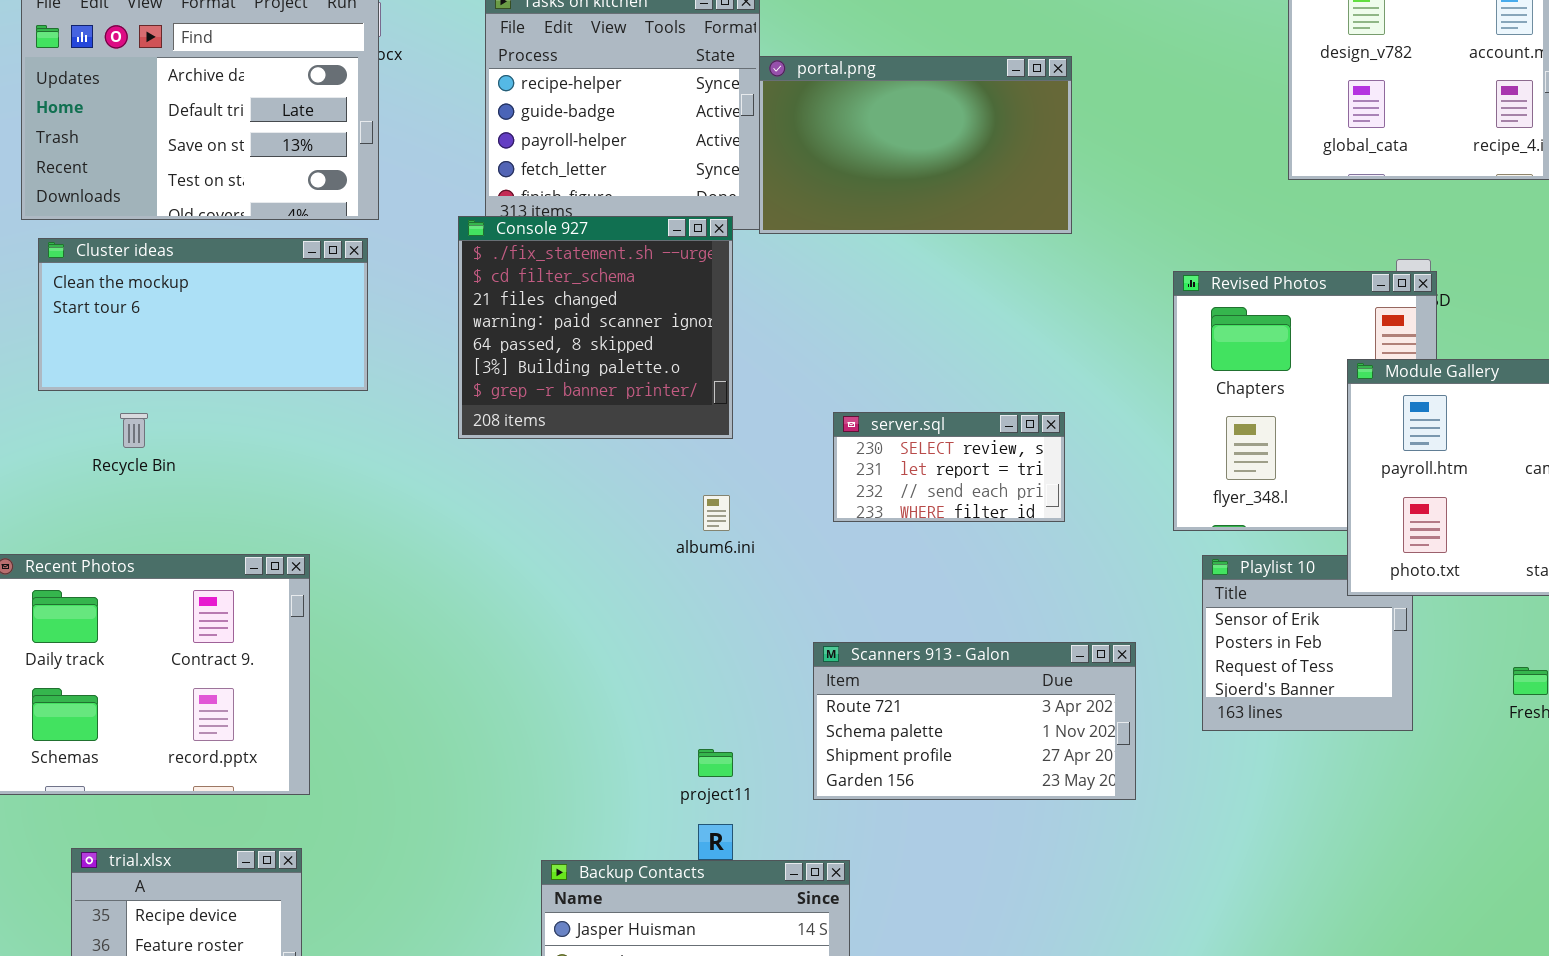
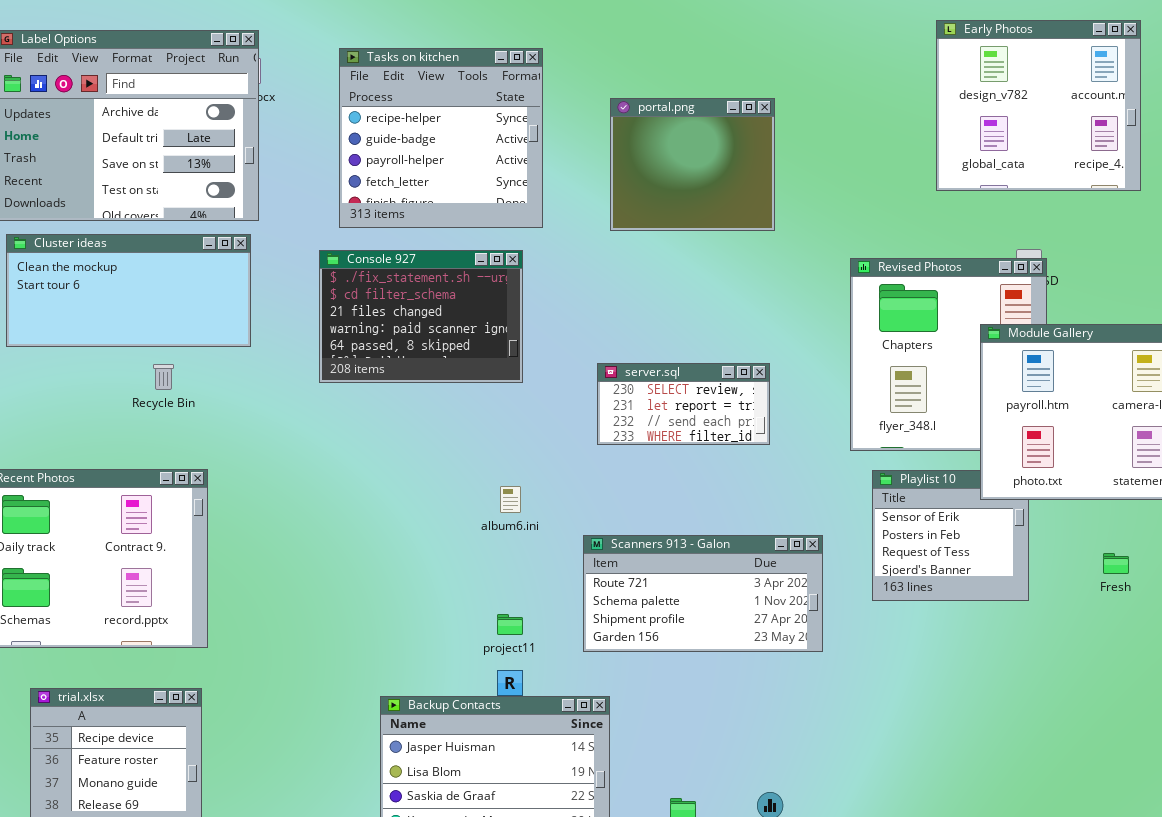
portal.png: [759,56,1072,234] -> [610,98,775,231], resized
Console 927: [458,216,733,439] -> [319,250,523,383], resized
Recycle Bin: [120,413,148,448] -> [153,364,174,390], moved
album6.ini: [703,495,730,531] -> [500,486,521,513], moved

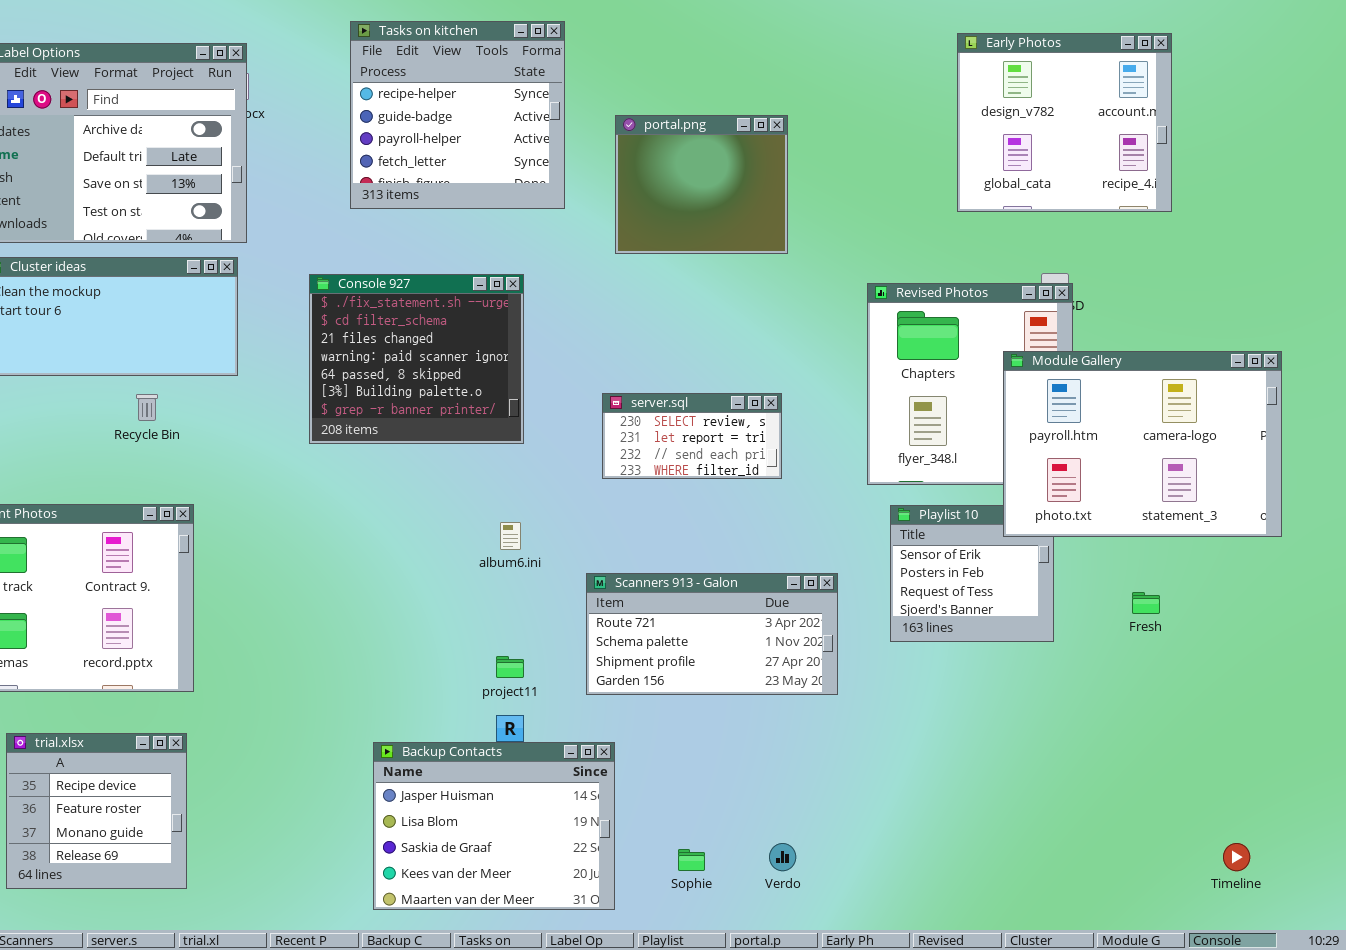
Tasks on kitchen: [339,48,543,228] -> [350,21,565,209], moved
Console 927: [319,250,523,383] -> [309,274,524,444], resized

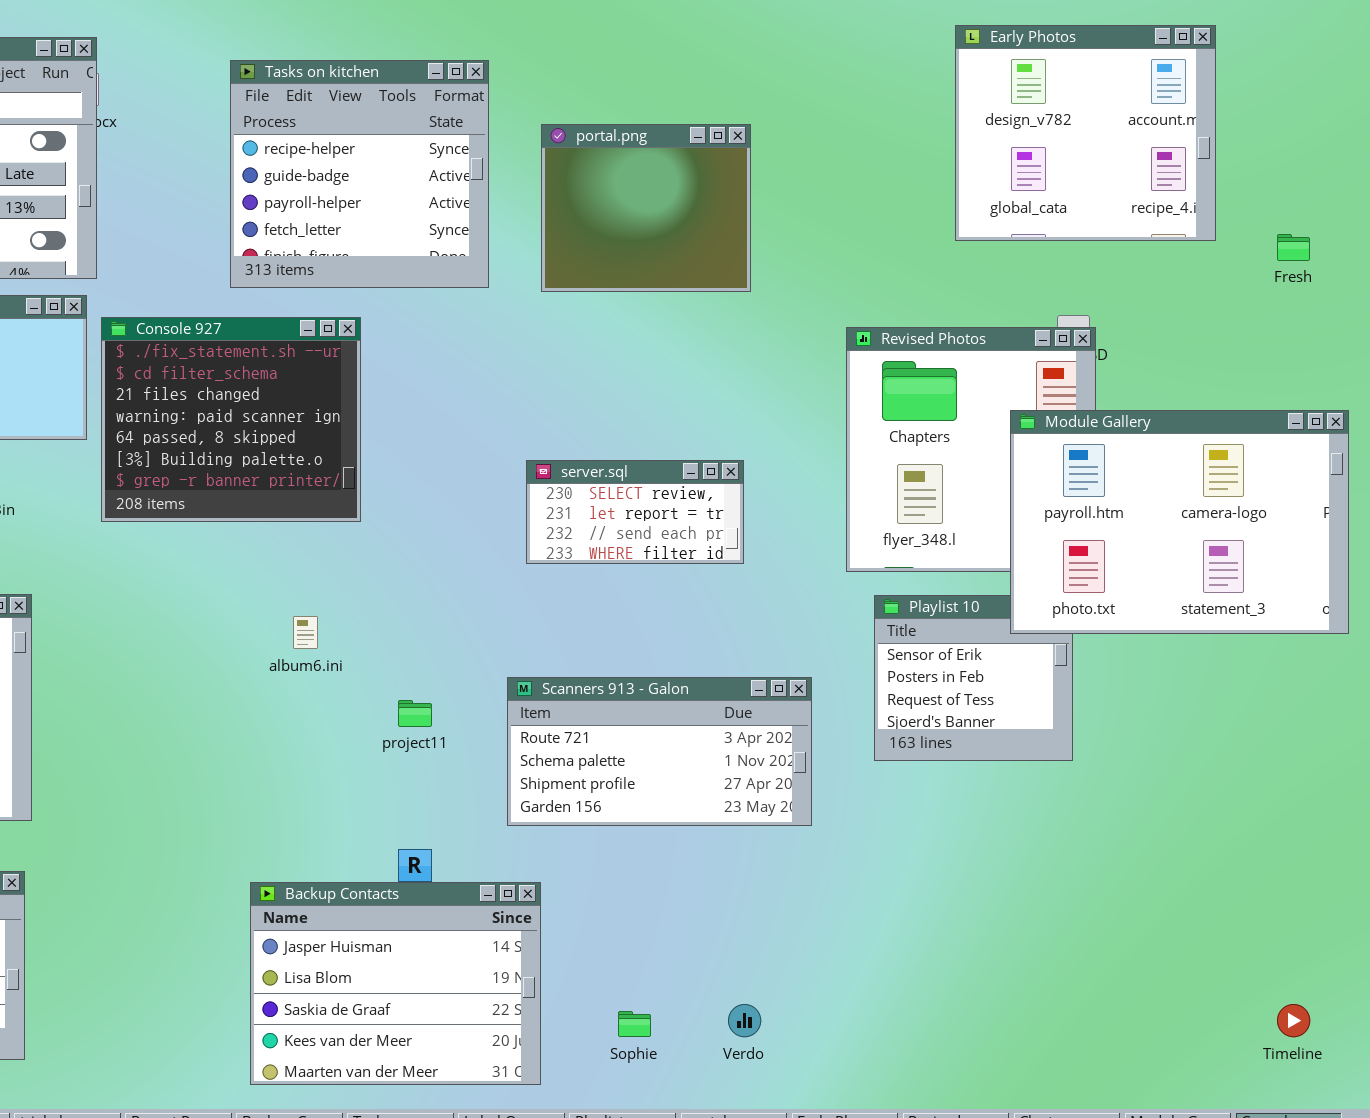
Tasks on kitchen: [350,21,565,209] -> [230,60,489,288], moved
Console 927: [309,274,524,444] -> [101,317,361,522], moved
album6.ini: [500,522,521,550] -> [293,616,318,649], moved
Fresh: [1132,592,1160,614] -> [1277,234,1310,261], moved
project11: [496,656,524,678] -> [398,700,432,727], moved

